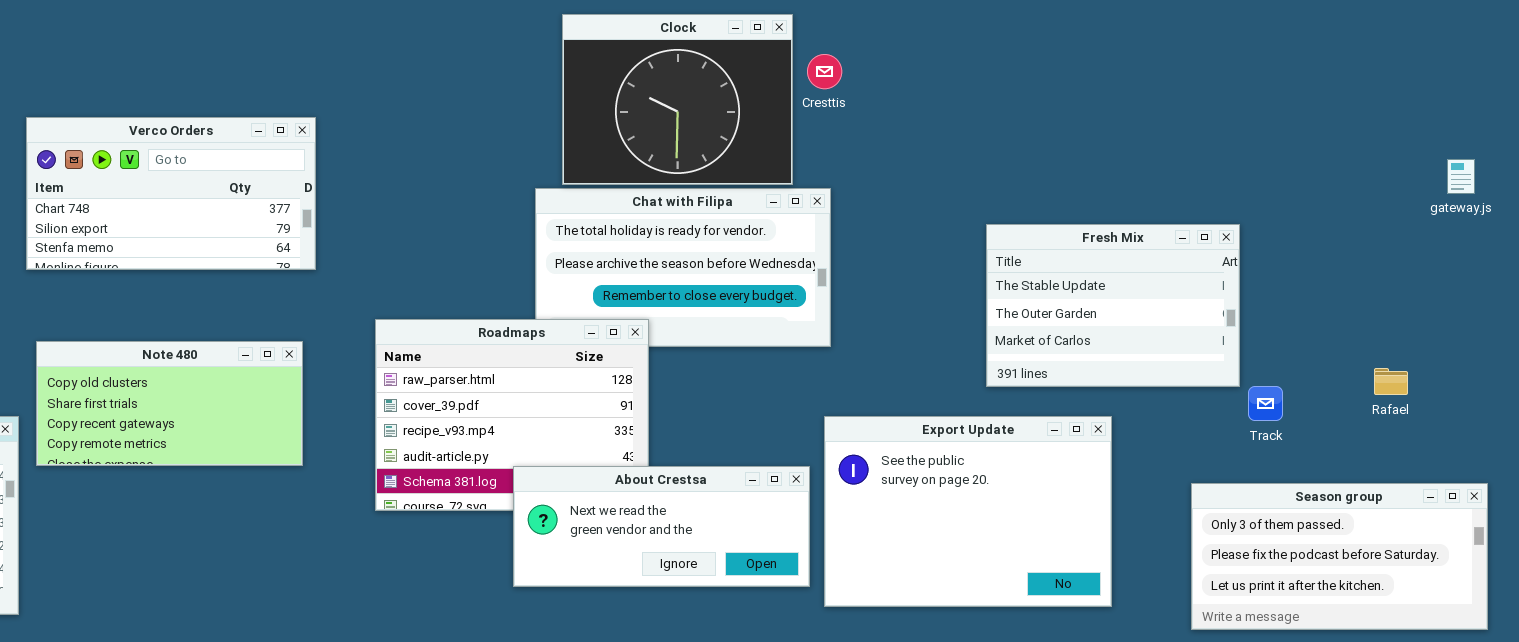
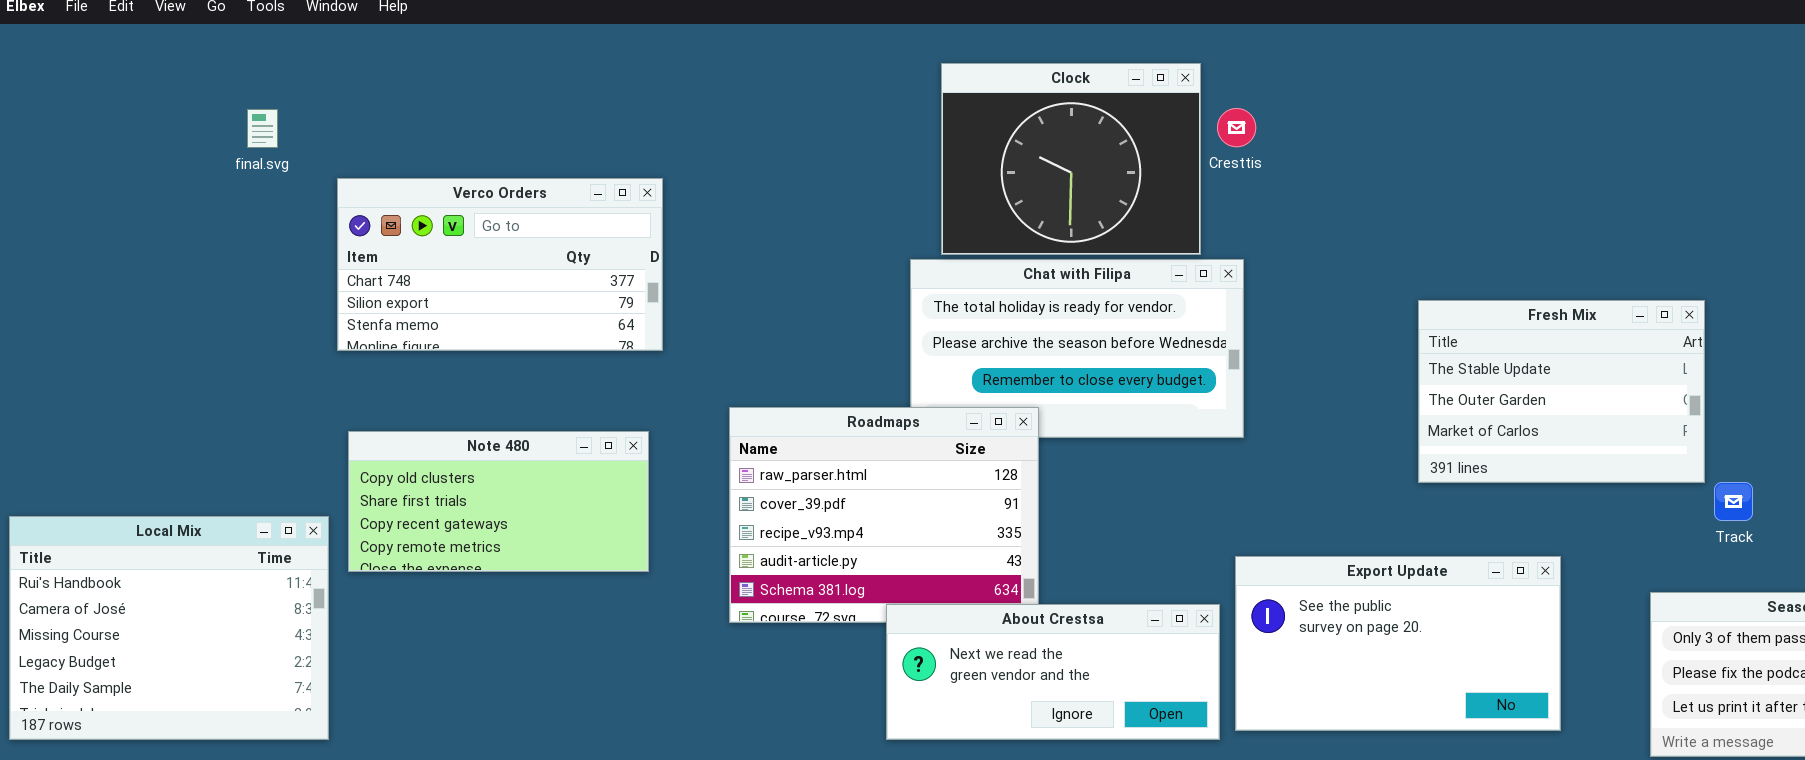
Export Update: [824,416,1112,607] -> [1235,556,1561,731], resized
About Crestsa: [513,466,810,587] -> [886,604,1220,740], moved

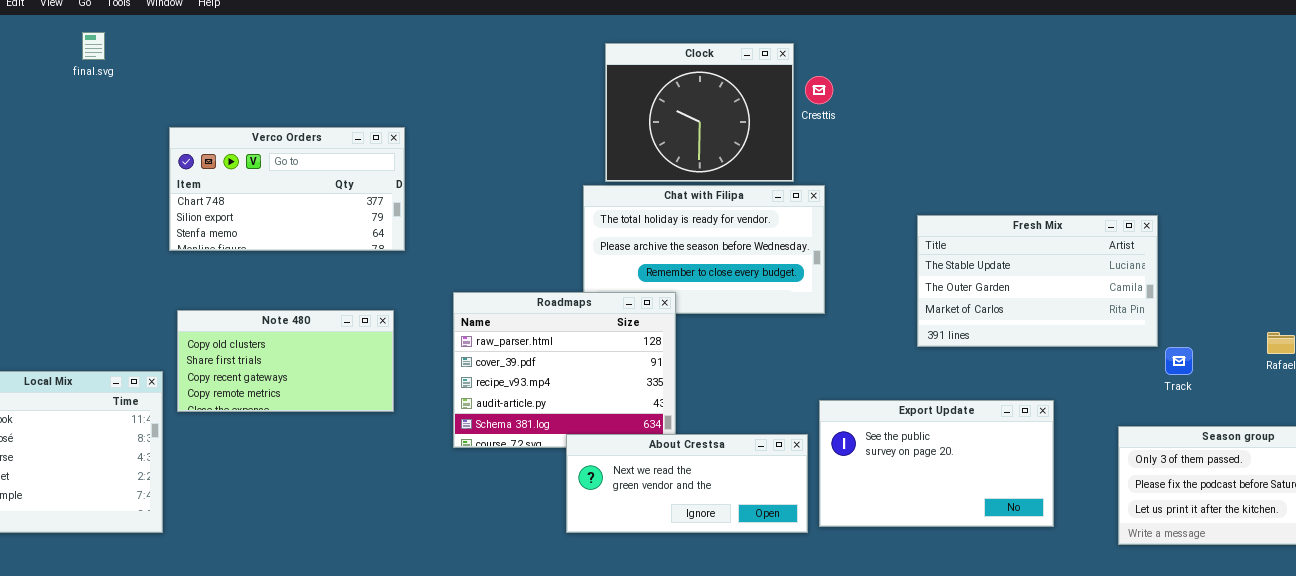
final.svg: [247,109,278,148] -> [82,32,105,60], moved
Fresh Mix: [1418,300,1705,483] -> [917,215,1158,347], resized

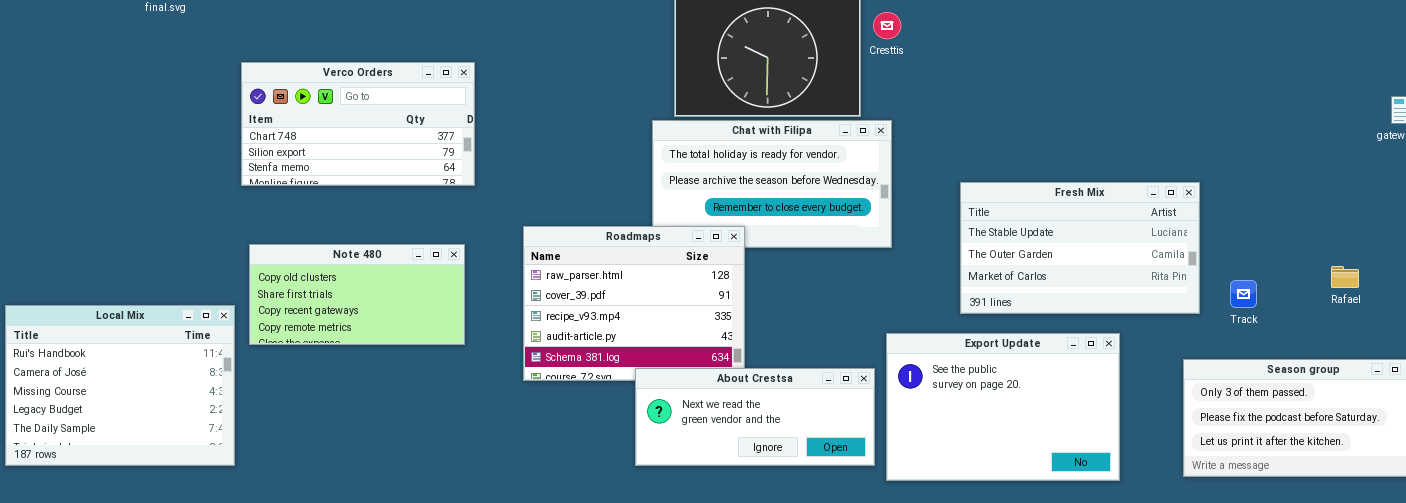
Fresh Mix: [917,215,1158,347] -> [960,182,1200,314], moved
Export Update: [819,400,1054,527] -> [886,333,1120,481], resized

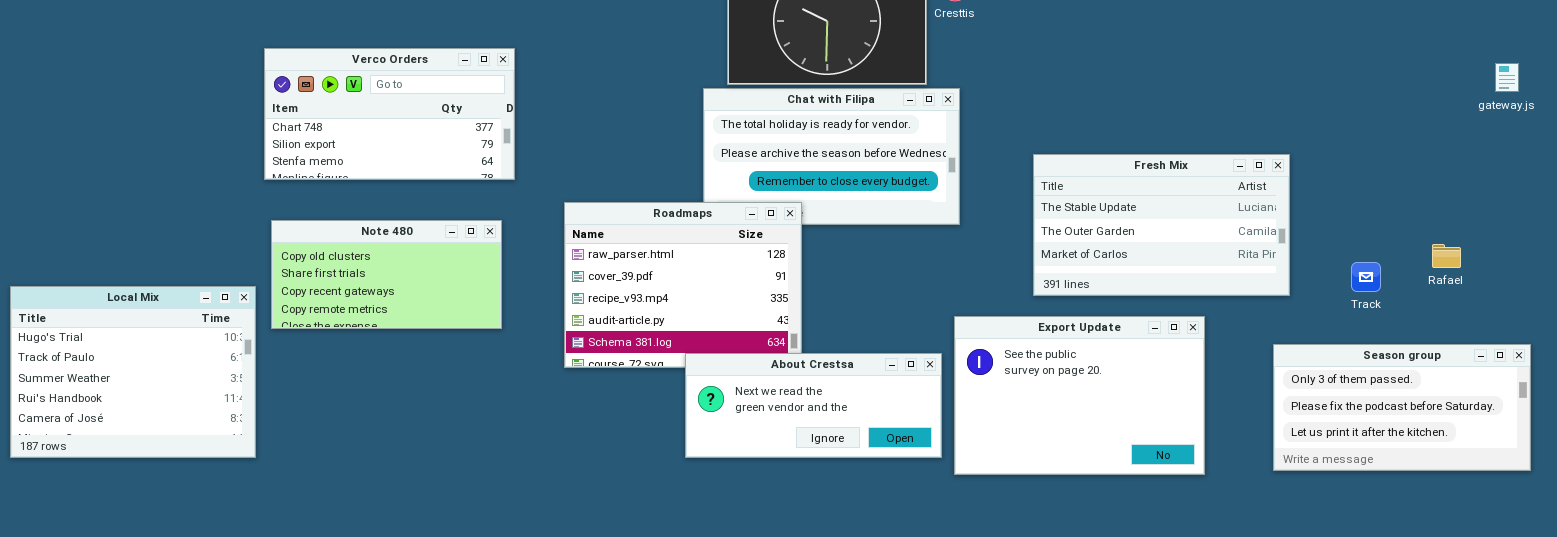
Verco Orders: [241,62,475,186] -> [264,48,515,180], moved
Track: [1230,280,1257,308] -> [1351,262,1381,292], moved
Local Mix: [5,305,235,466] -> [10,286,256,458], scrolled up 3 rows

